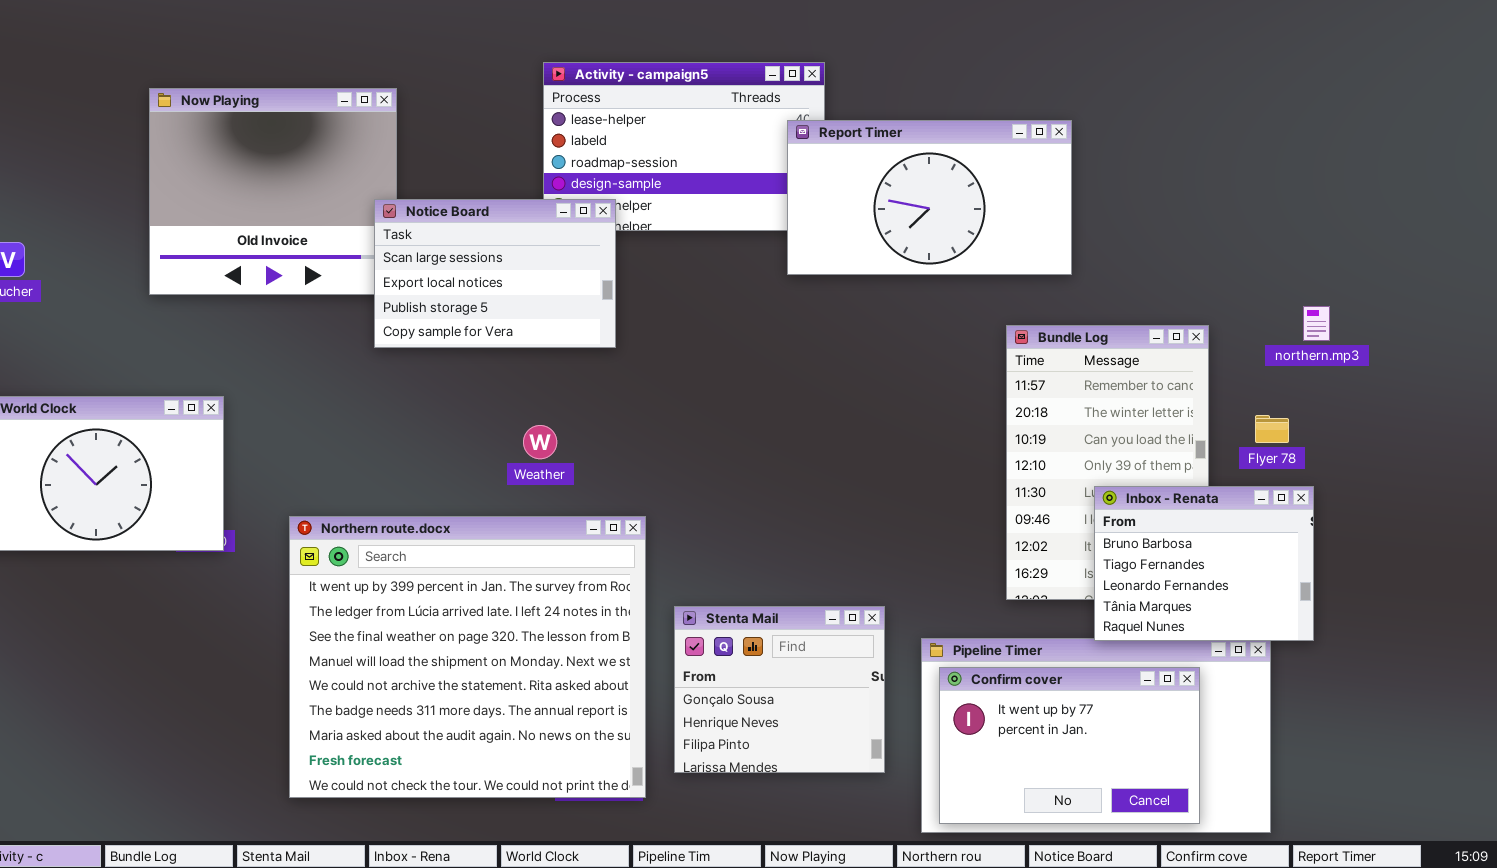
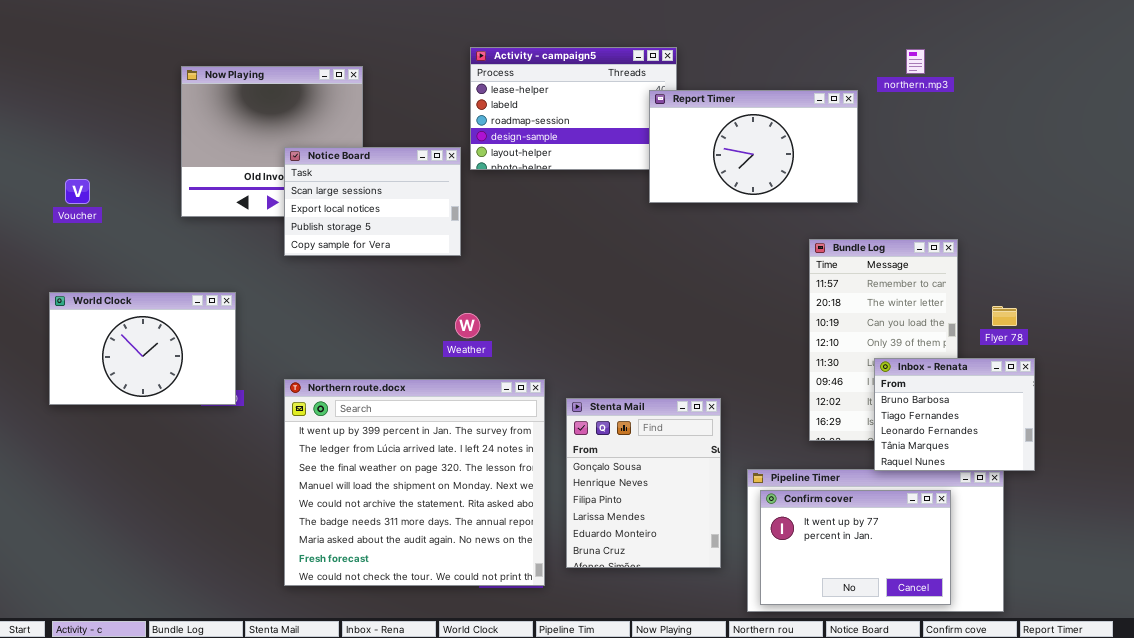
Notice Board: [374,199,616,348] -> [284,147,461,256], moved
northern.mp3: [1303,306,1330,341] -> [906,49,925,74], moved
Stenta Mail: [674,606,885,773] -> [566,398,721,568], resized

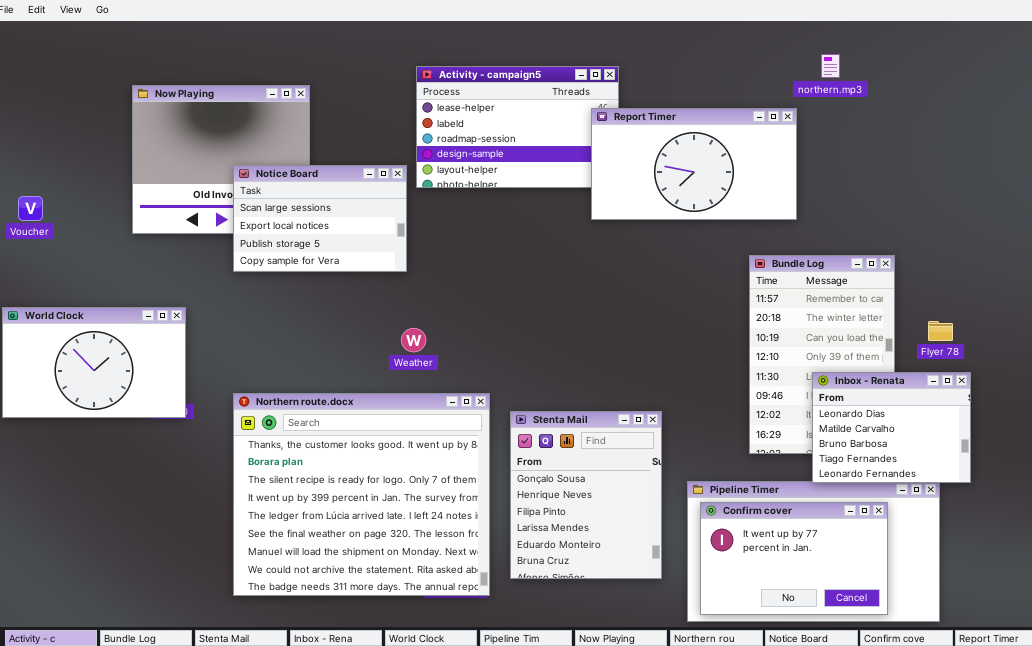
northern.mp3: [906,49,925,74] -> [821,54,840,78], moved
Inbox - Renata: [874,358,1035,471] -> [812,372,971,483], scrolled up 2 rows
Northern route.docx: [284,379,545,586] -> [233,393,490,596], scrolled up 3 rows

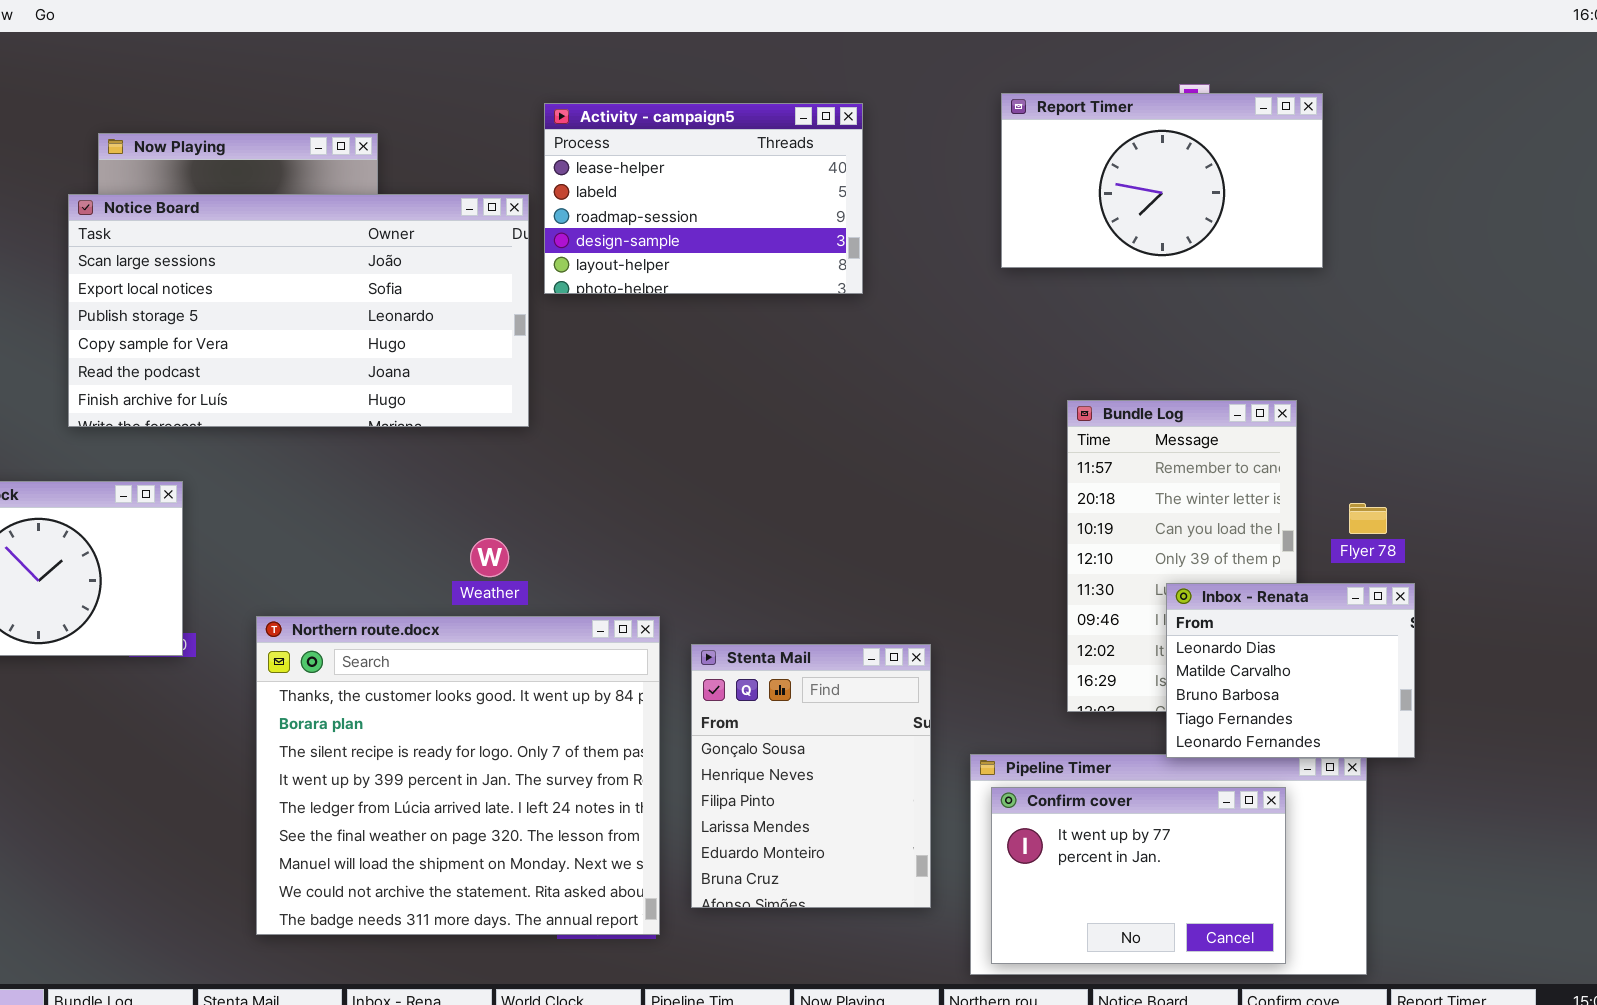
Report Timer: [591,108,797,220] -> [1001,93,1323,268], moved
Notice Board: [233,165,407,272] -> [68,194,529,427], resized
Weather: [401,328,426,352] -> [470,538,509,577], moved

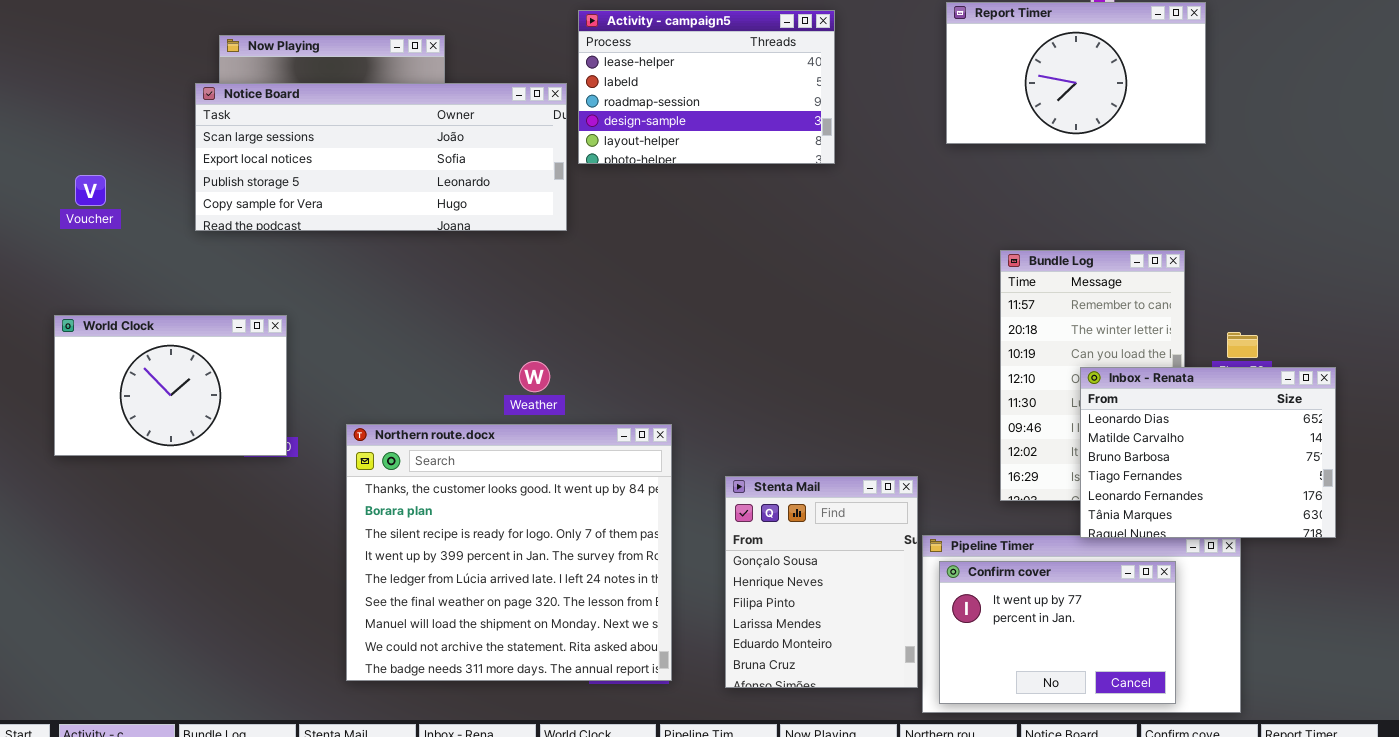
Notice Board: [68,194,529,427] -> [195,83,567,231], resized
Inbox - Renata: [1166,583,1415,758] -> [1080,367,1336,538], resized
Stenta Mail: [691,644,931,908] -> [725,476,918,688], moved

